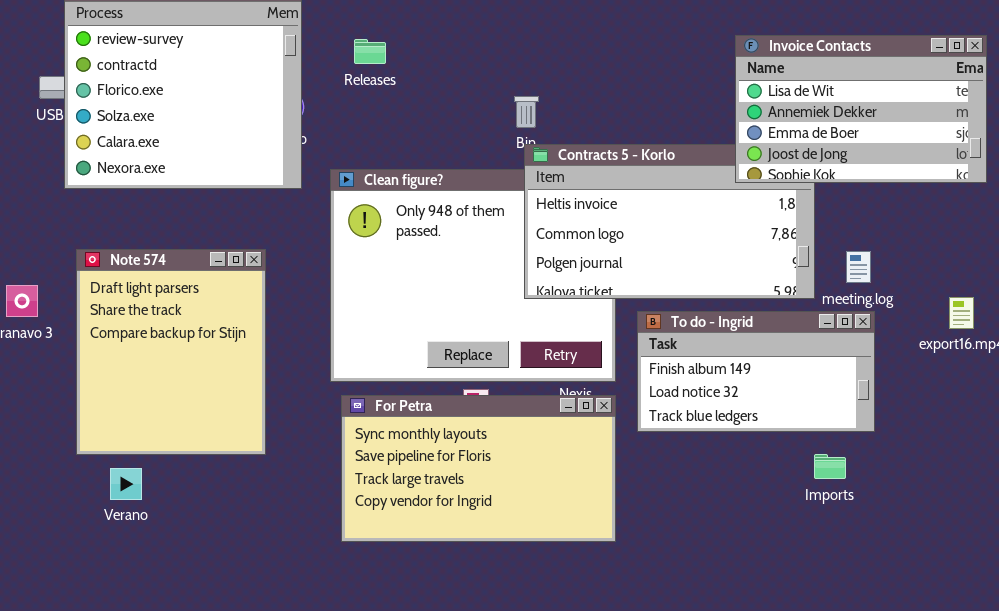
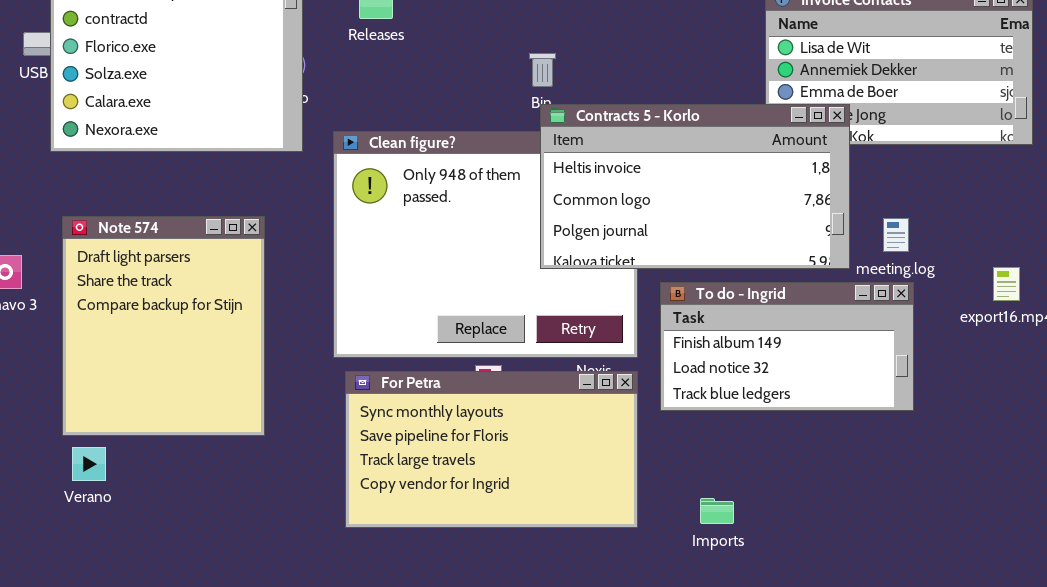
Contracts 5 - Korlo: [524,144,815,299] -> [540,104,850,269], raised
Imports: [814,454,846,479] -> [700,498,734,524], moved
Verano: [110,468,142,500] -> [72,447,106,481], moved

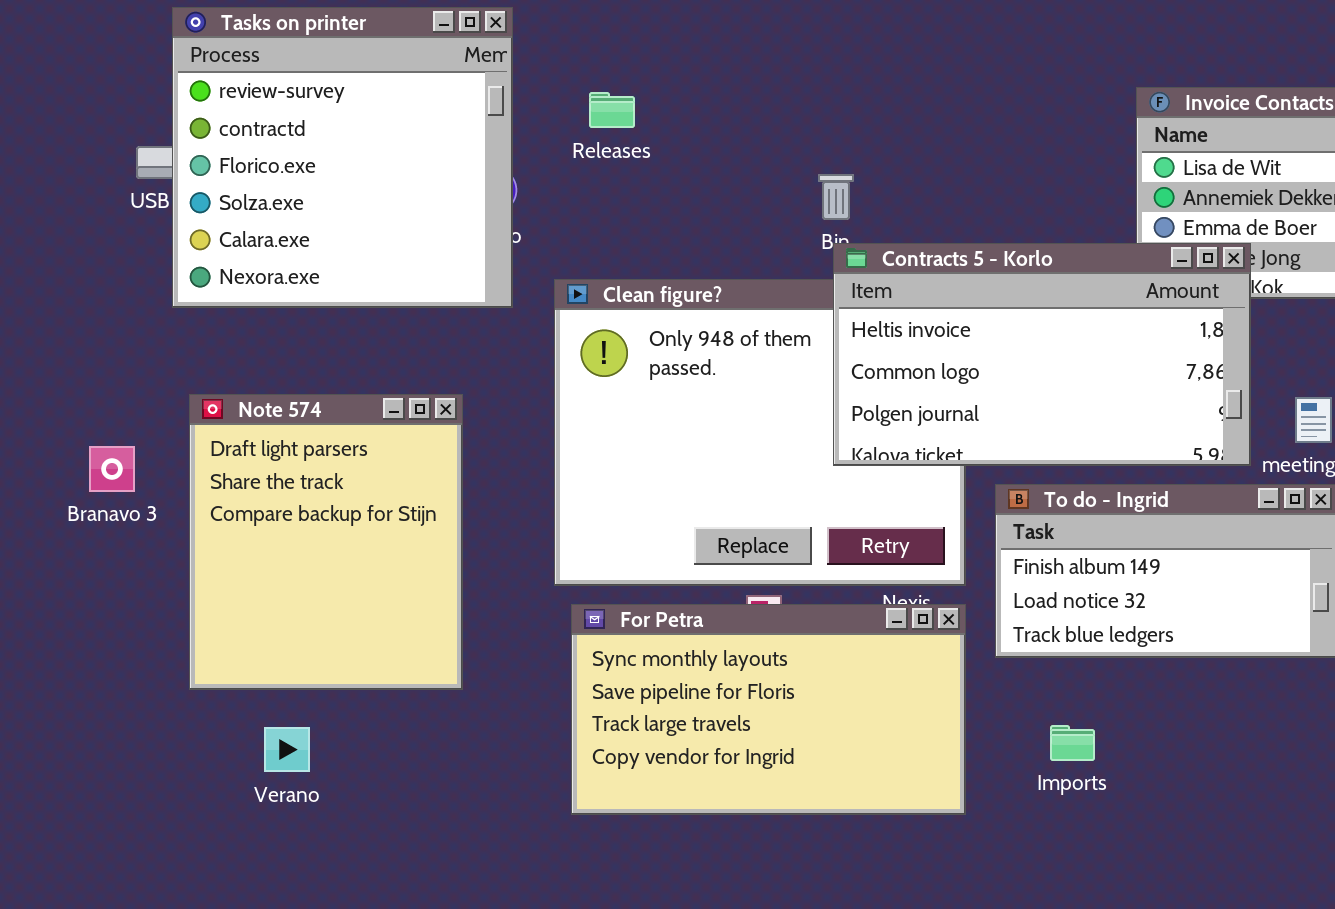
Verano: [72,447,106,481] -> [264,727,310,772], moved
Imports: [700,498,734,524] -> [1050,725,1095,761], moved

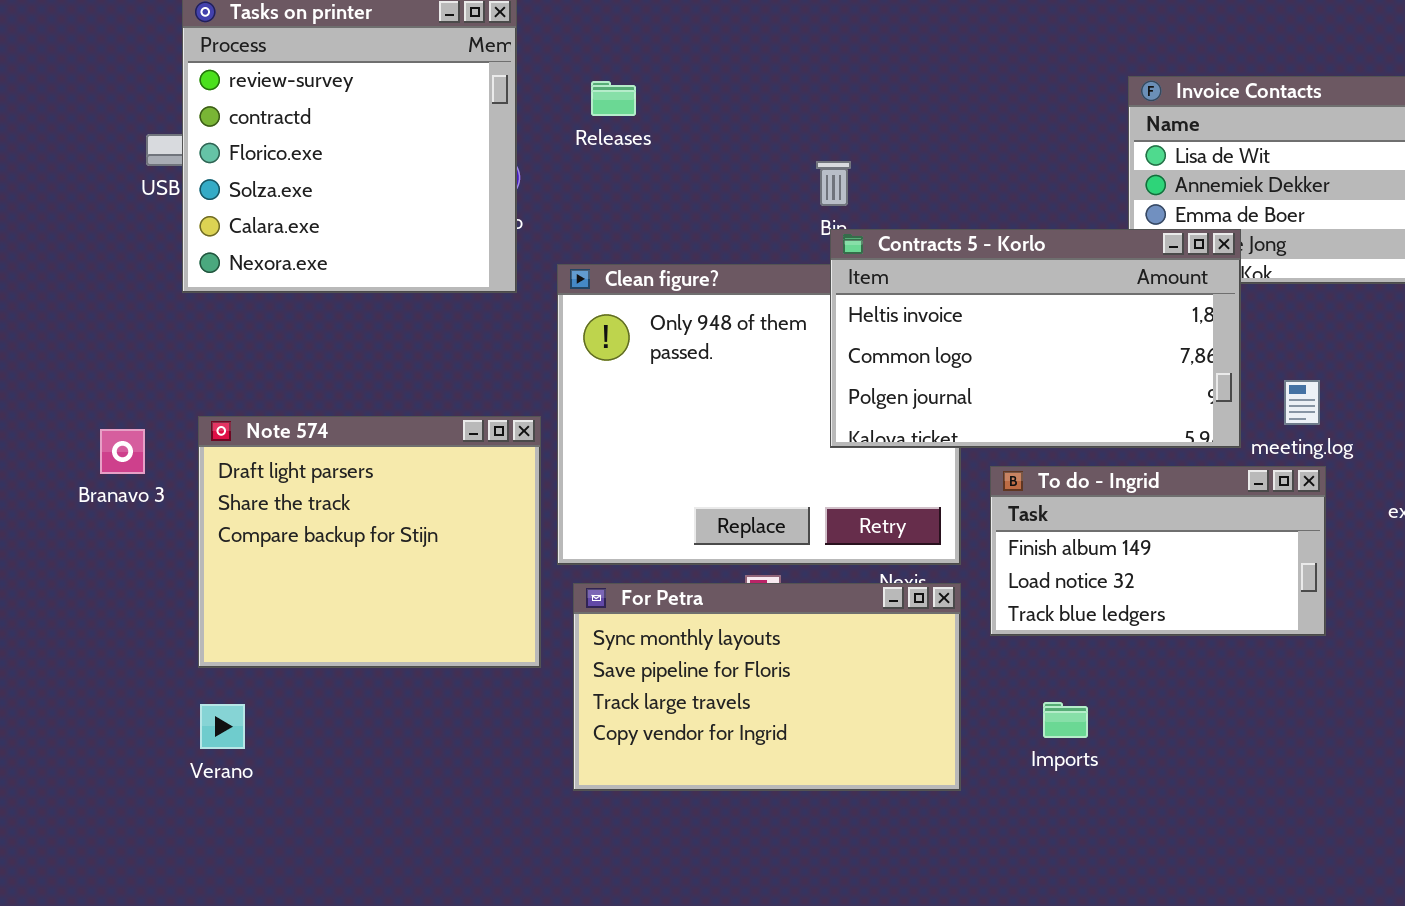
Note 574: [189,394,463,690] -> [198,416,541,668], resized
Verano: [264,727,310,772] -> [200,704,245,749], moved

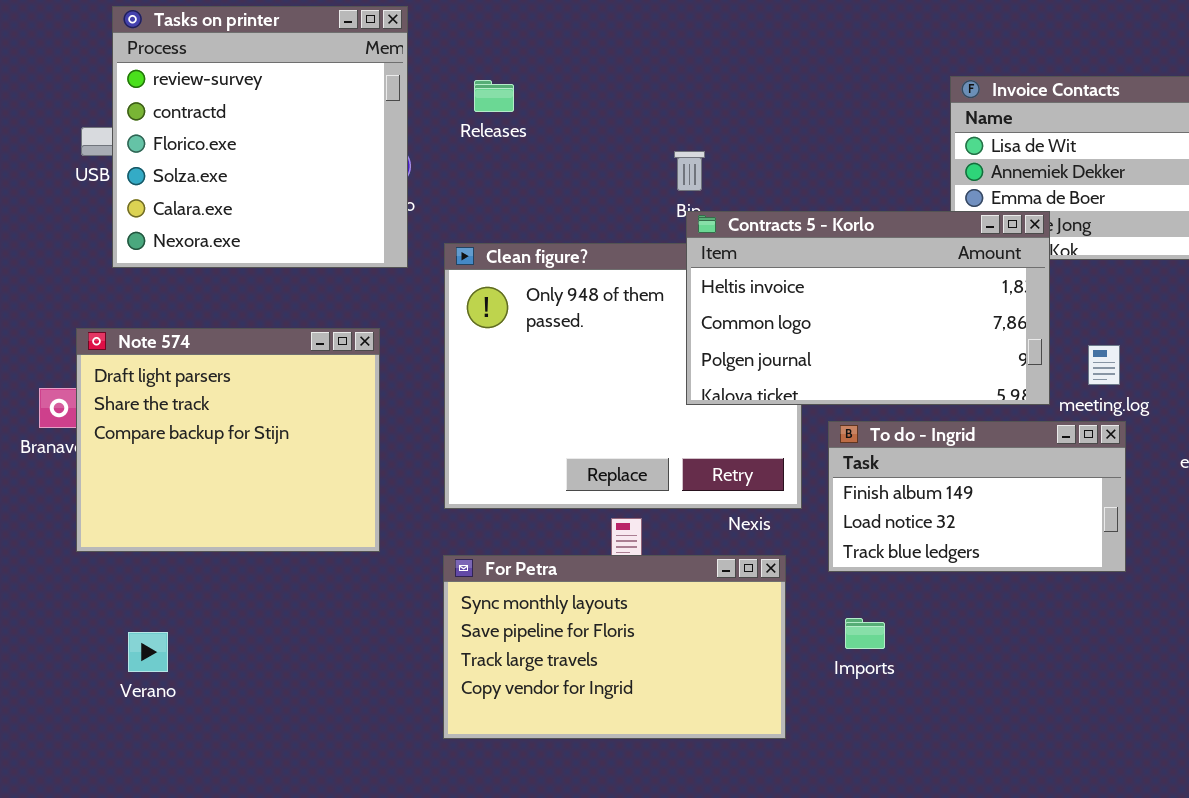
Note 574: [198,416,541,668] -> [76,328,380,552], moved
For Petra: [573,583,961,791] -> [443,555,786,739], moved
Imports: [1043,702,1088,738] -> [845,618,885,649], moved

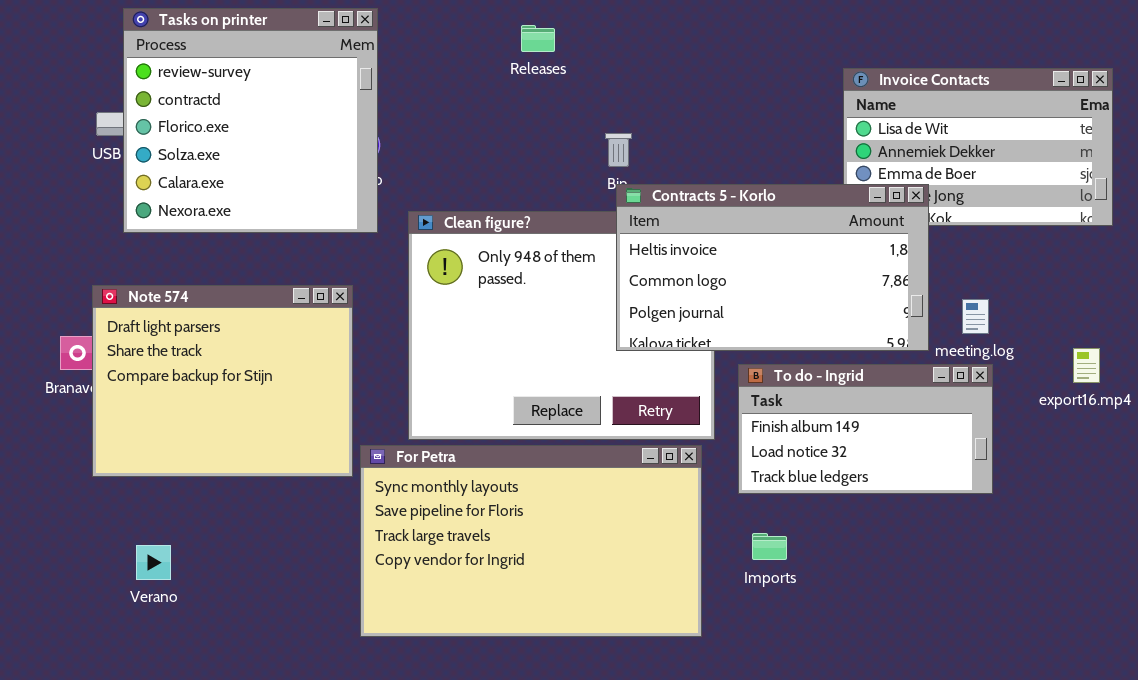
Releases: [474,80,514,112] -> [521,25,555,52], moved
For Petra: [443,555,786,739] -> [360,445,702,637], resized

